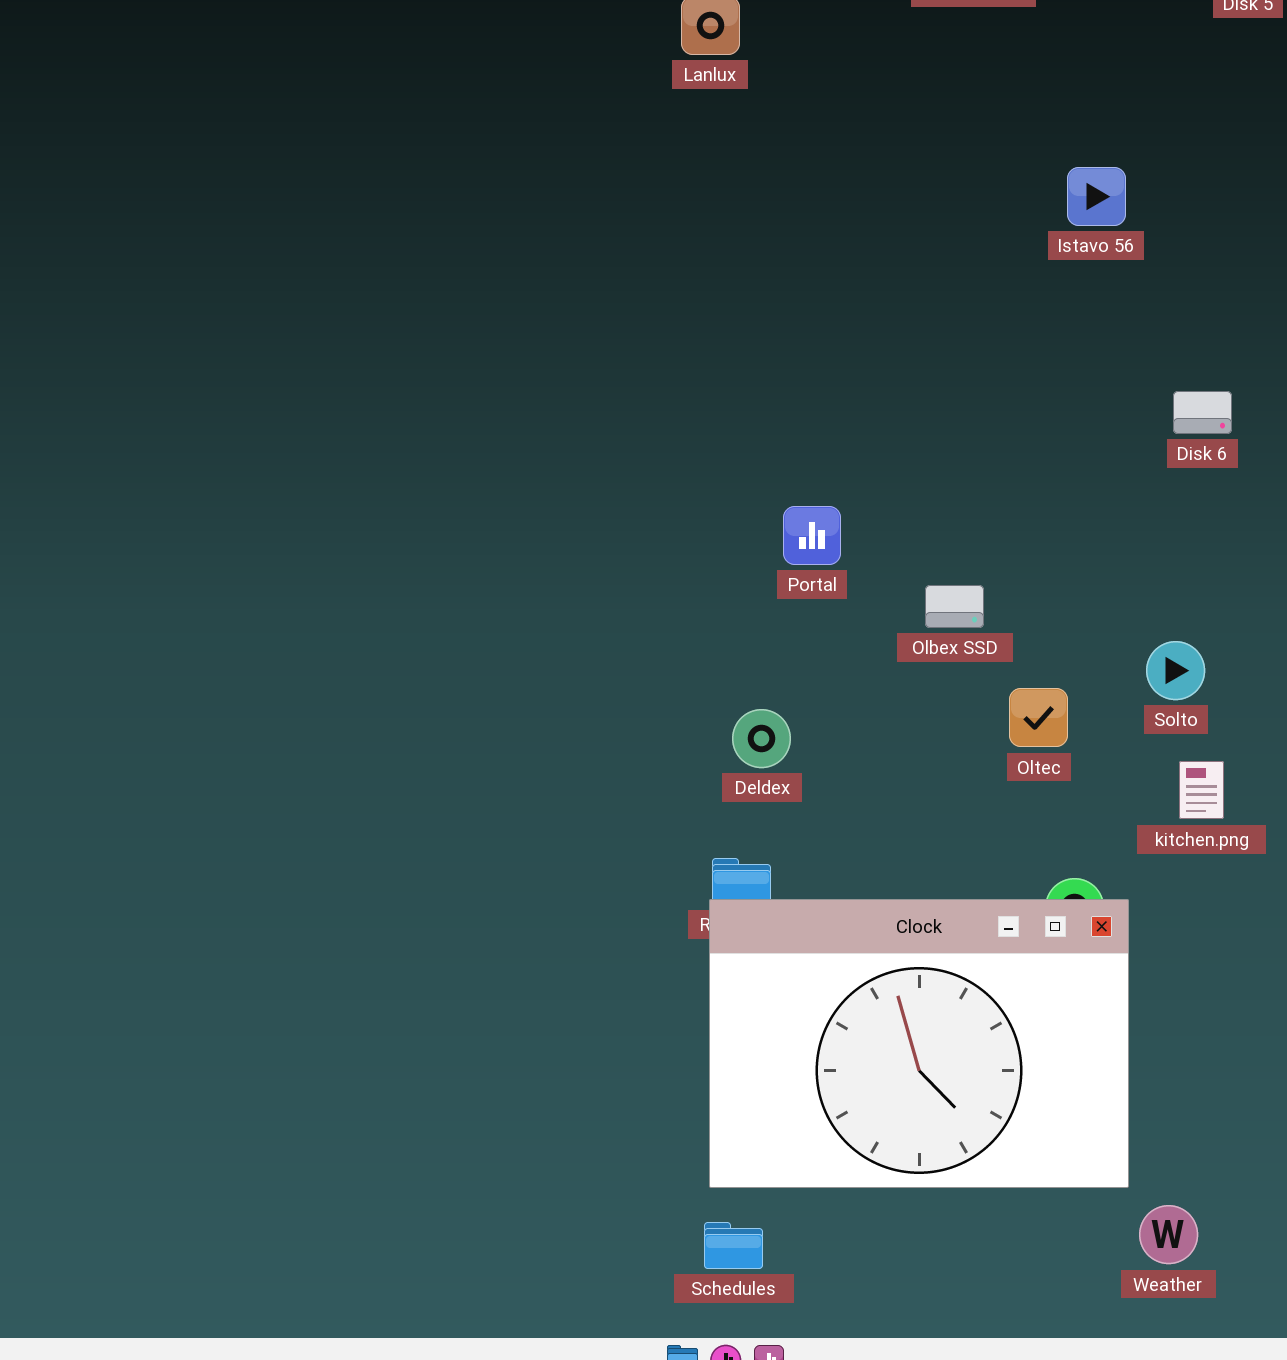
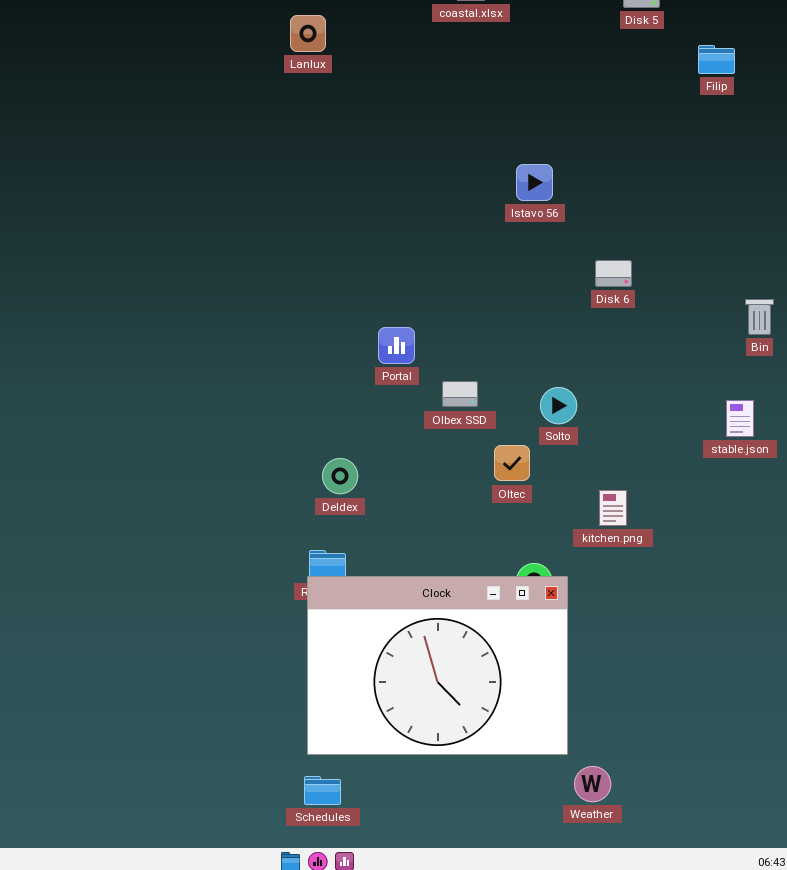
Istavo 56: [1067,167,1126,226] -> [516,164,553,201], moved
Portal: [783,506,841,565] -> [378,327,415,364], moved
Solto: [1146,641,1205,700] -> [540,387,577,424], moved

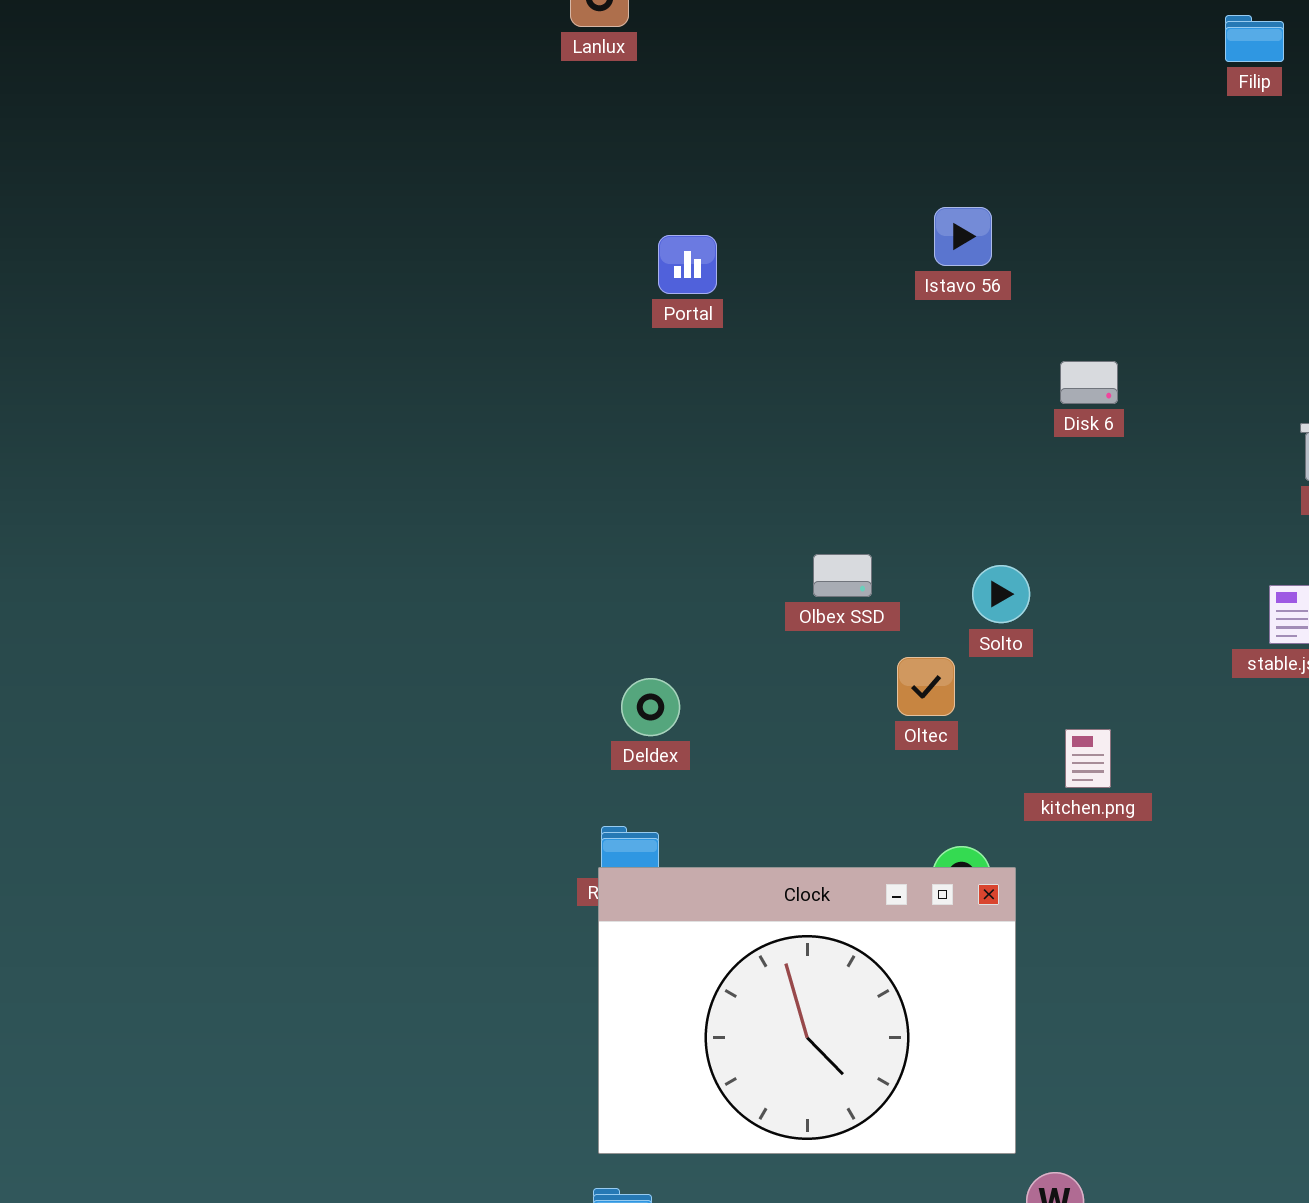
Portal: [378,327,415,364] -> [658,235,717,294], moved

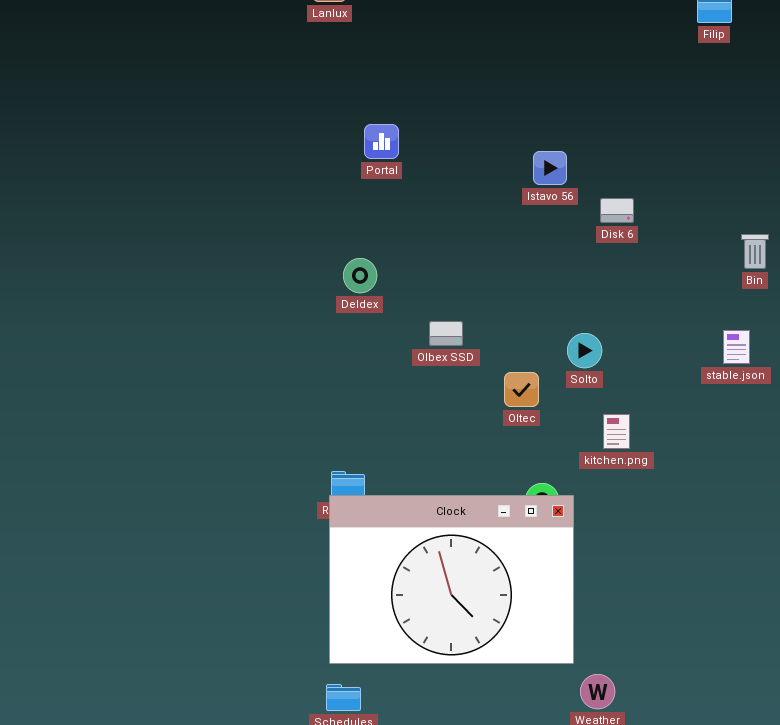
Istavo 56: [934,207,992,266] -> [533,151,567,185], moved
Olbex SSD: [813,554,872,597] -> [429,321,463,346], moved
Solto: [972,565,1030,623] -> [567,333,602,368], moved
Deldex: [621,678,680,736] -> [343,258,377,293], moved

